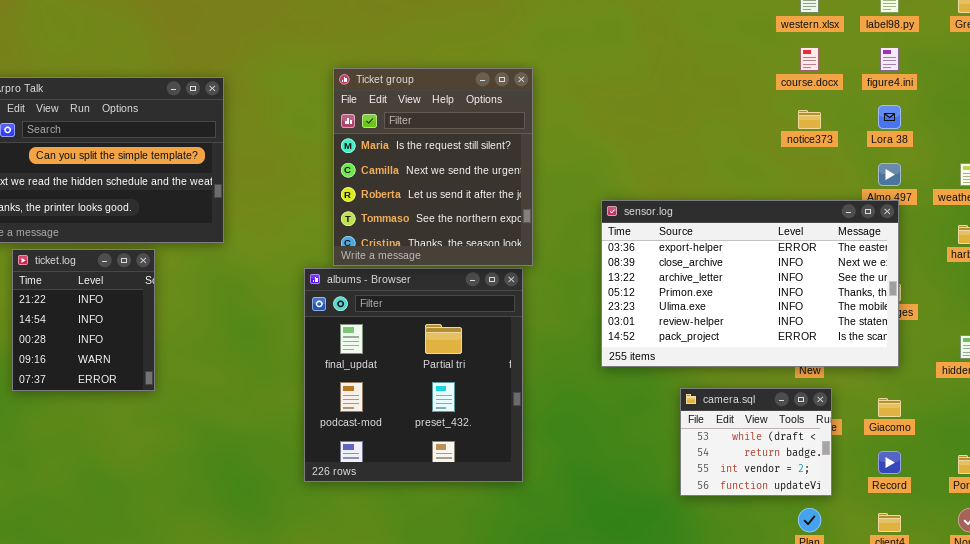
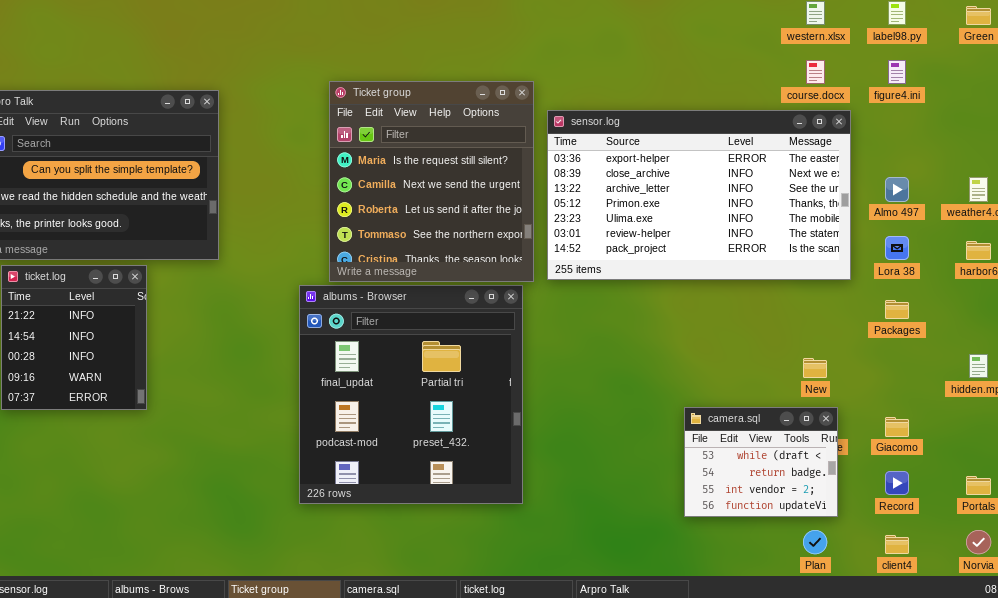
Lora 38: [878,105,901,129] -> [885,236,909,260], moved
sensor.log: [601,200,899,367] -> [547,110,851,280], moved

